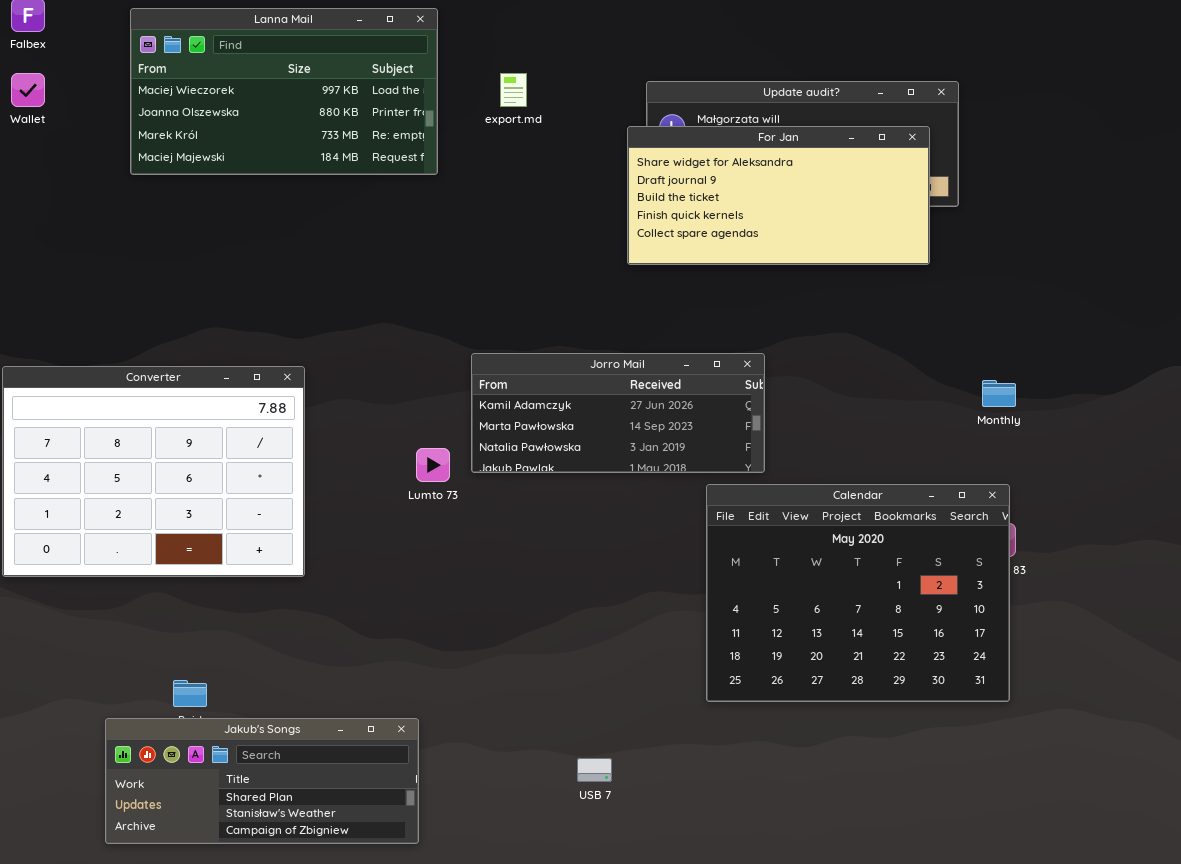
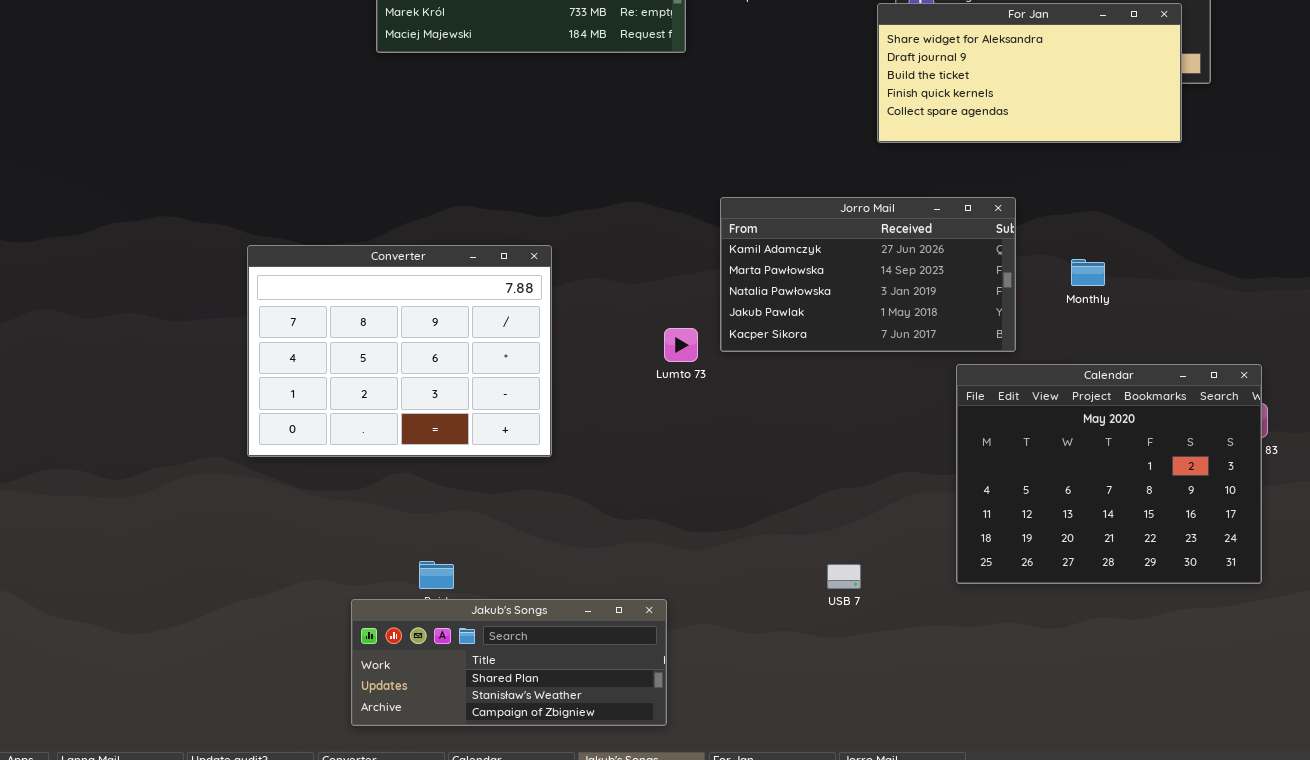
Jorro Mail: [471,353,765,473] -> [720,197,1016,352], resized
Monthly: [982,380,1016,407] -> [1071,259,1105,286], moved
USB 7: [577,758,612,782] -> [827,564,861,589], moved

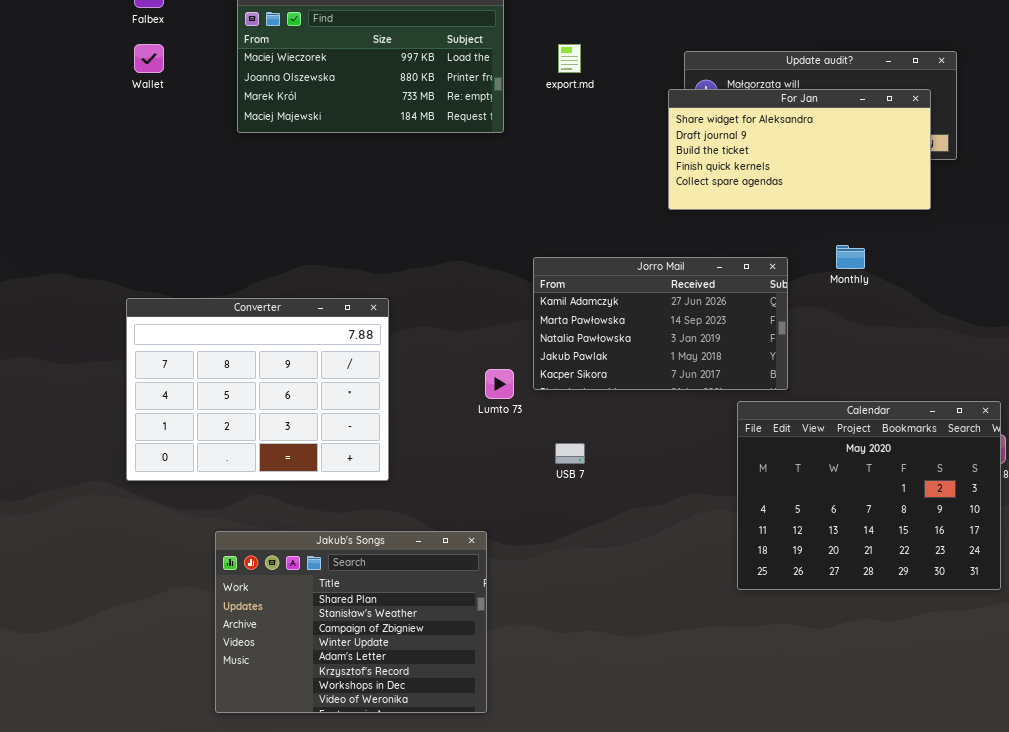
Monthly: [1071,259,1105,286] -> [836,245,865,269], moved
USB 7: [827,564,861,589] -> [555,443,585,464], moved
Jakub's Songs: [351,599,667,726] -> [215,531,487,713], resized

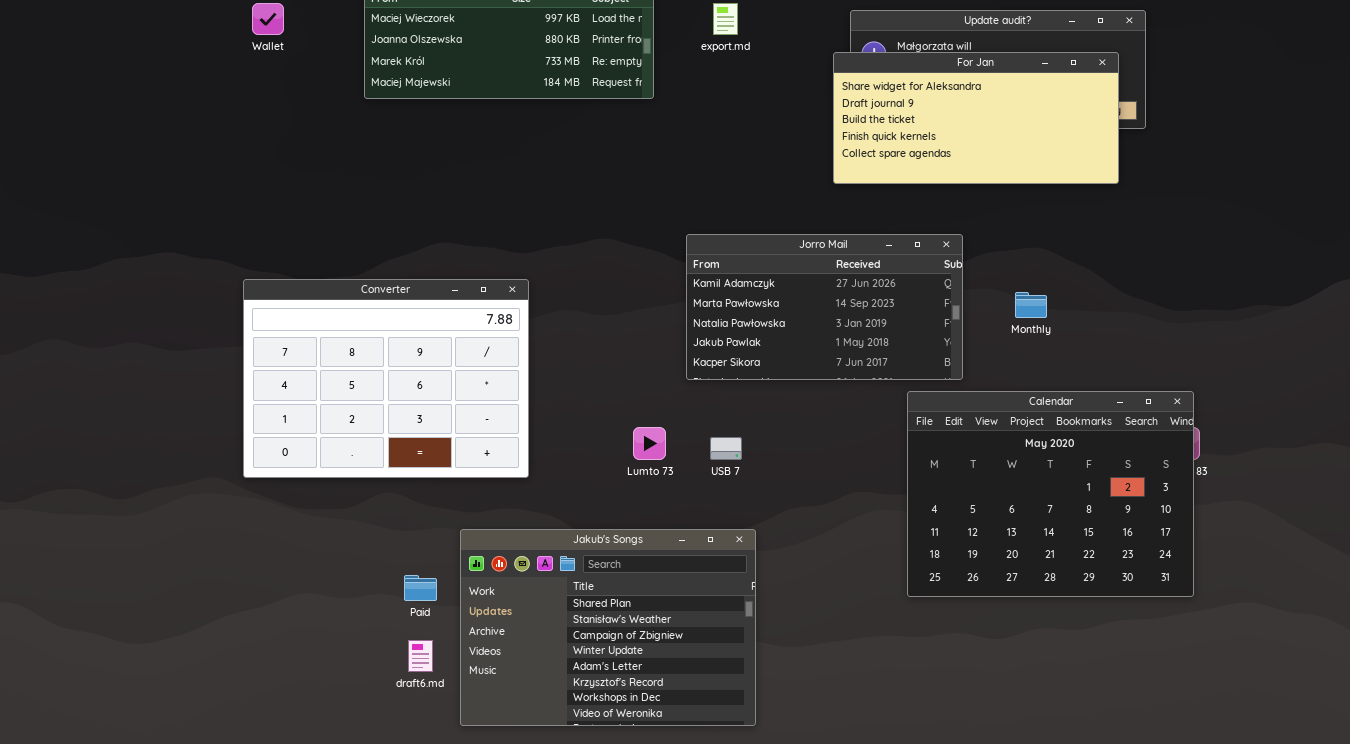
Monthly: [836,245,865,269] -> [1015,292,1047,318], moved
Lumto 73: [485,369,514,399] -> [633,427,666,460], moved
Jakub's Songs: [215,531,487,713] -> [460,529,756,726], moved

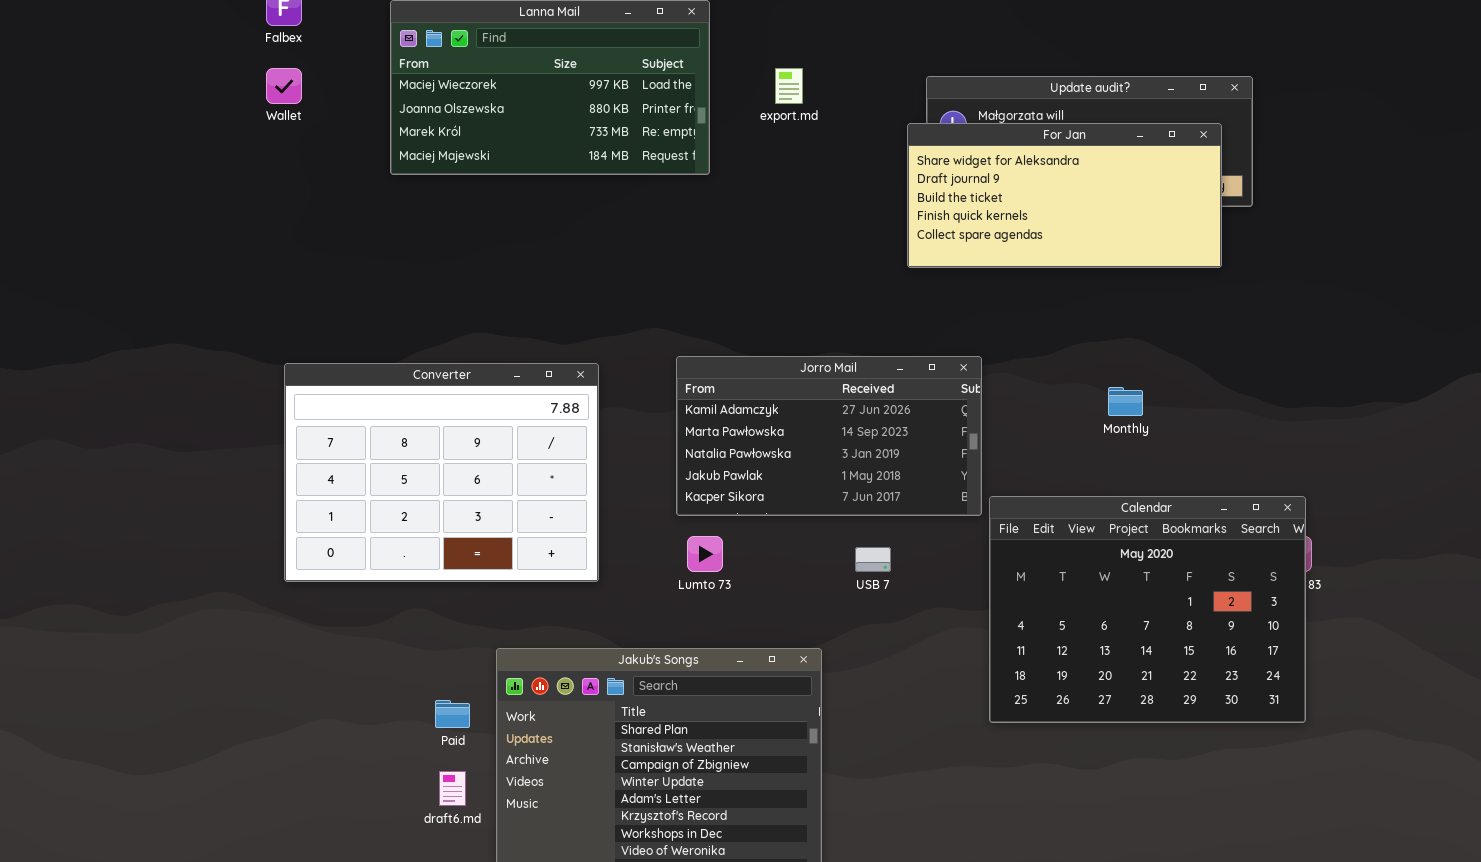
Jorro Mail: [686,234,963,380] -> [676,356,982,516], moved
Converter: [243,279,529,478] -> [284,363,599,582], moved
USB 7: [710,437,742,460] -> [855,547,891,572], moved

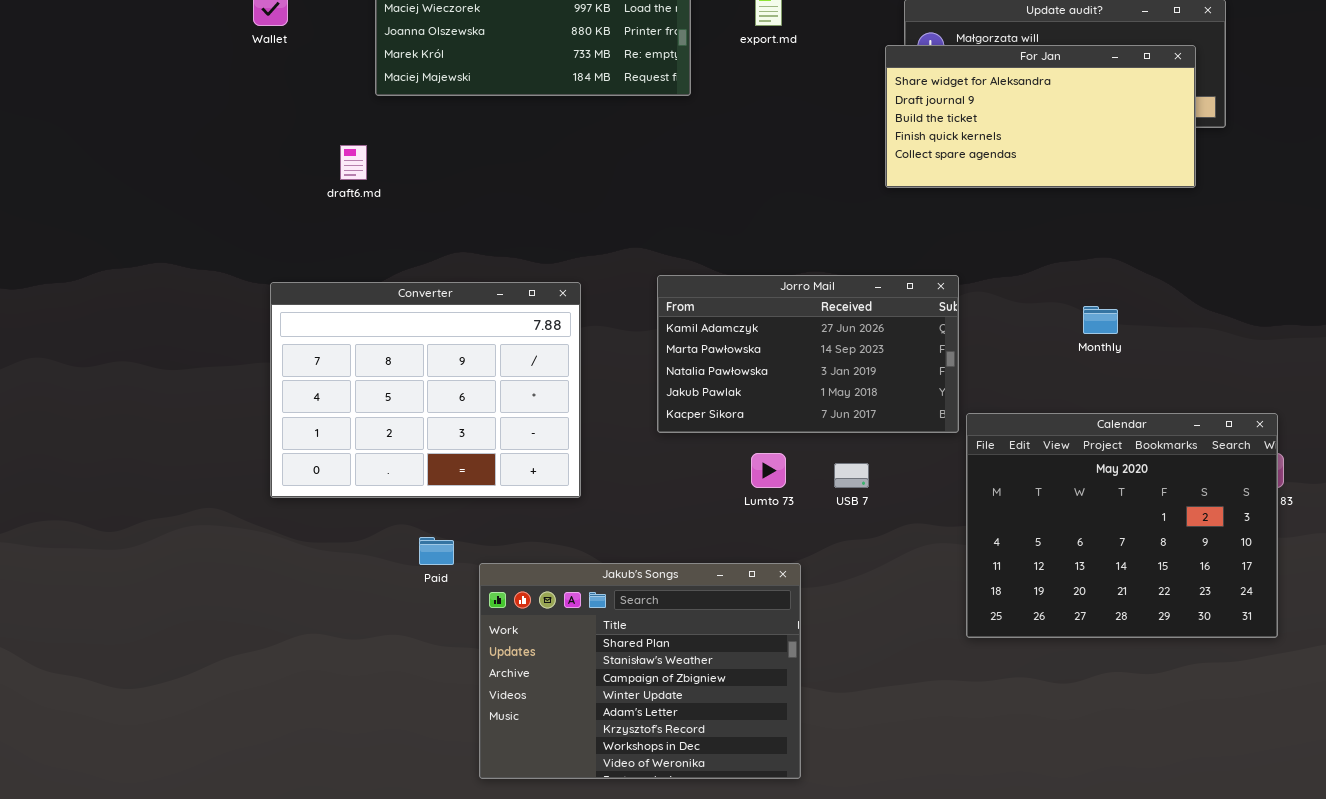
Lumto 73: [687,536,723,572] -> [751,453,786,488], moved
Paid: [435,700,470,728] -> [419,537,454,565], moved
draft6.md: [439,771,466,806] -> [340,145,367,180], moved

